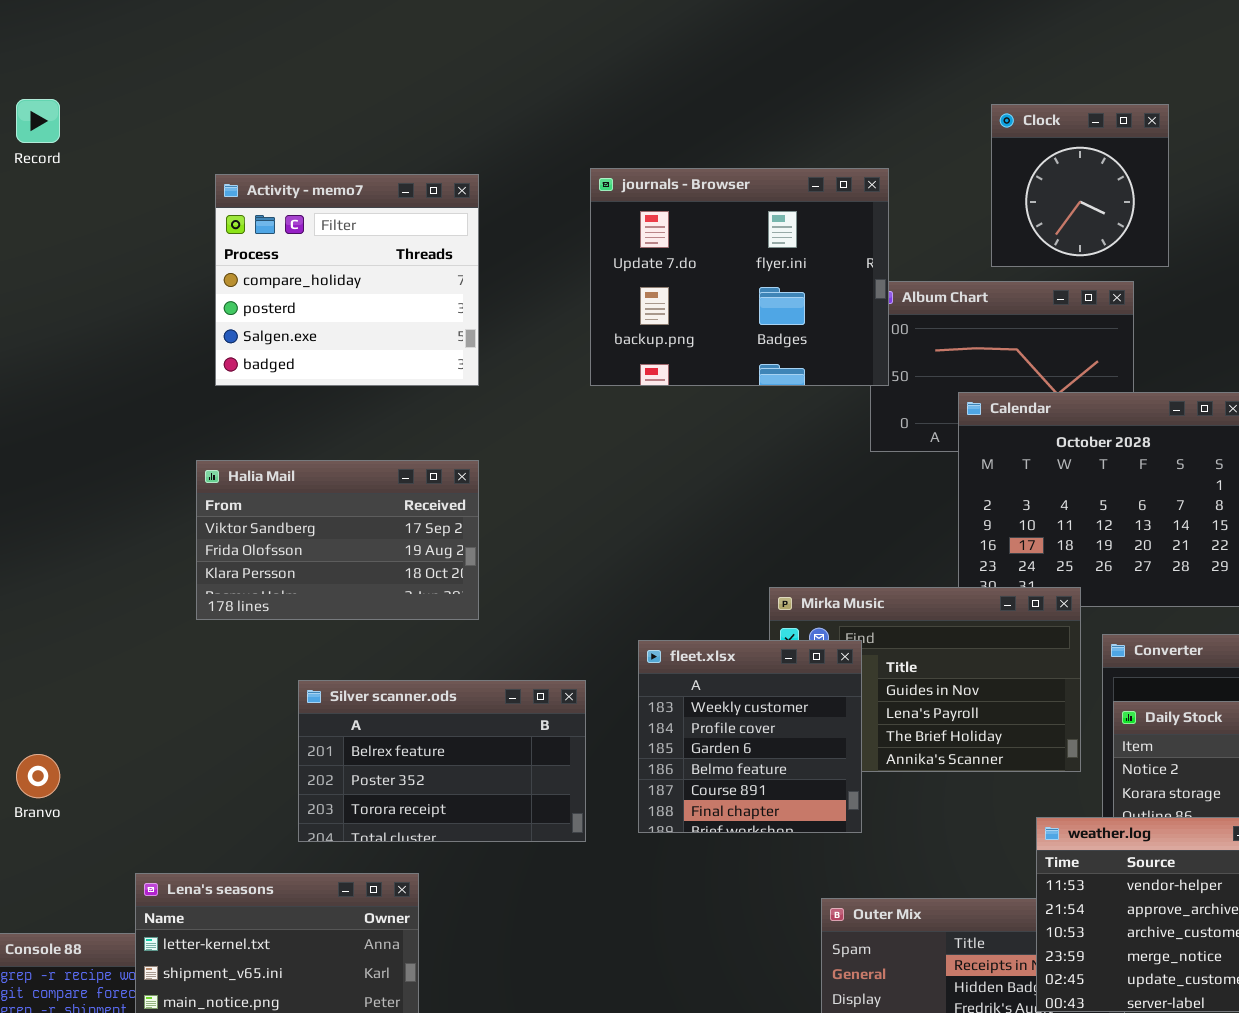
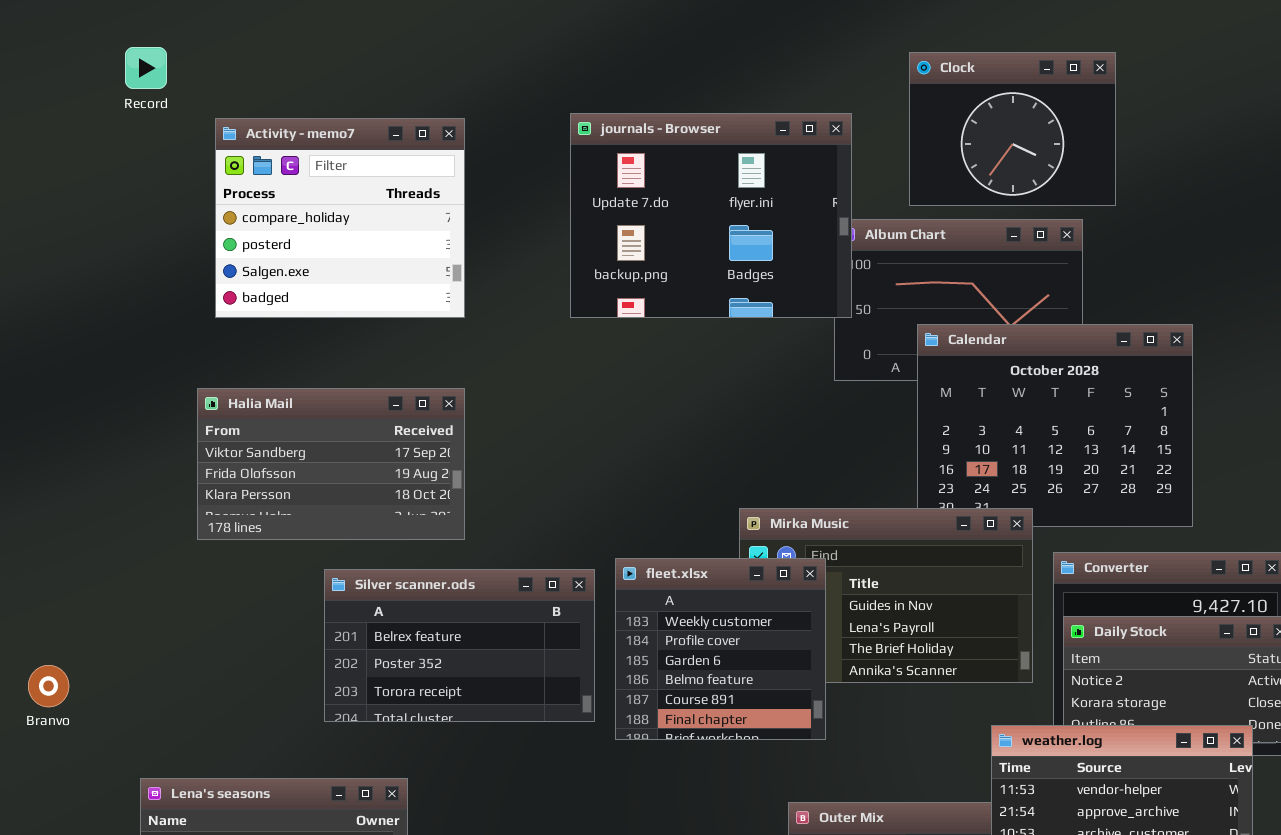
Record: [16,99,60,143] -> [125,47,167,89], moved
Clock: [991,104,1169,267] -> [909,52,1116,206], resized
Silver scanner.ods: [298,680,586,842] -> [324,569,595,722], moved

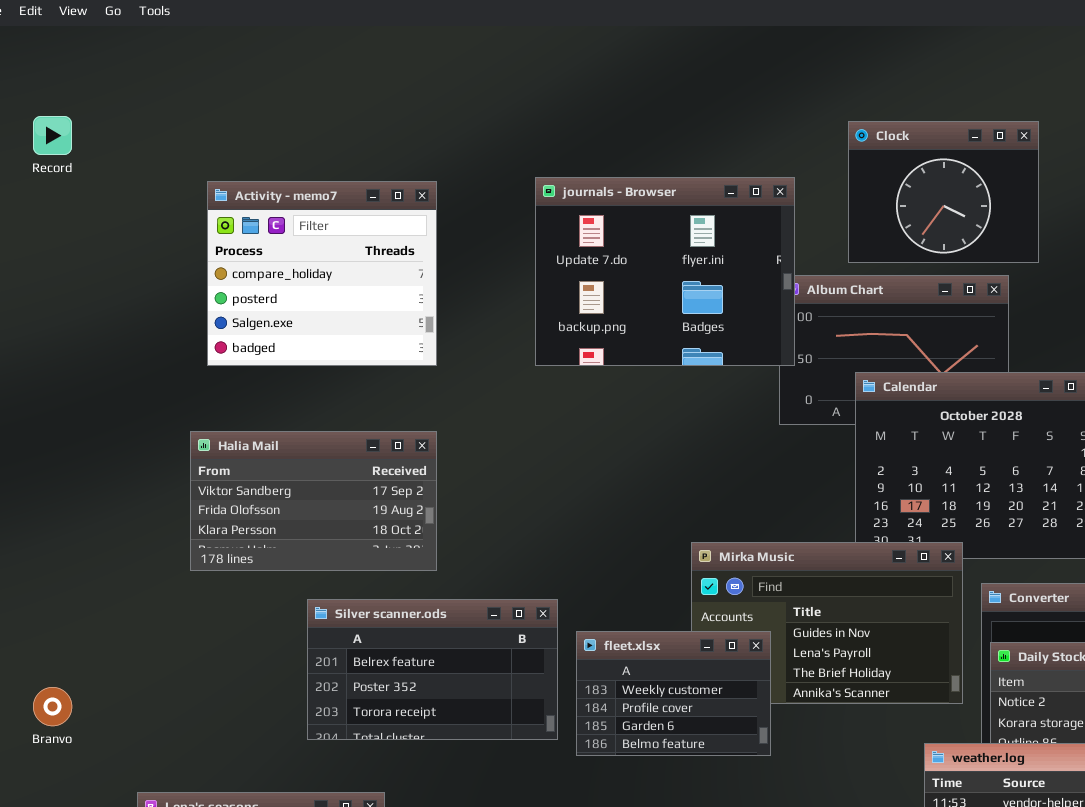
Record: [125,47,167,89] -> [33,116,72,155], moved
fleet.xlsx: [615,558,826,740] -> [576,631,771,756], resized

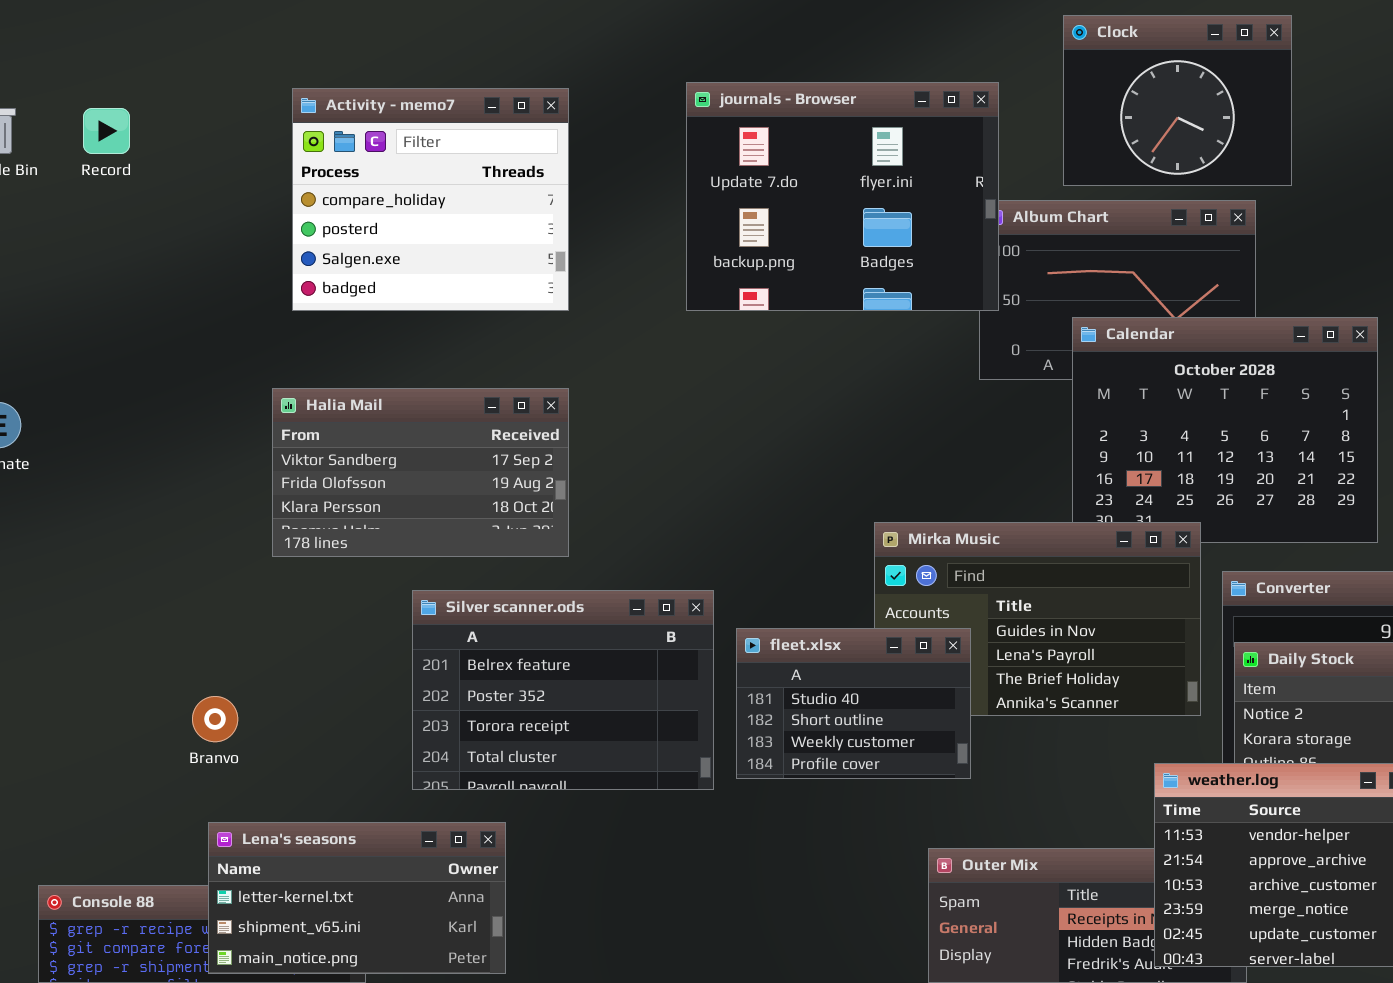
Record: [33,116,72,155] -> [83,108,130,154], moved
Silver scanner.ods: [307,599,558,740] -> [412,590,714,790], resized
fleet.xlsx: [576,631,771,756] -> [736,628,971,779], scrolled up 2 rows
Branvo: [33,687,72,726] -> [192,696,238,742], moved

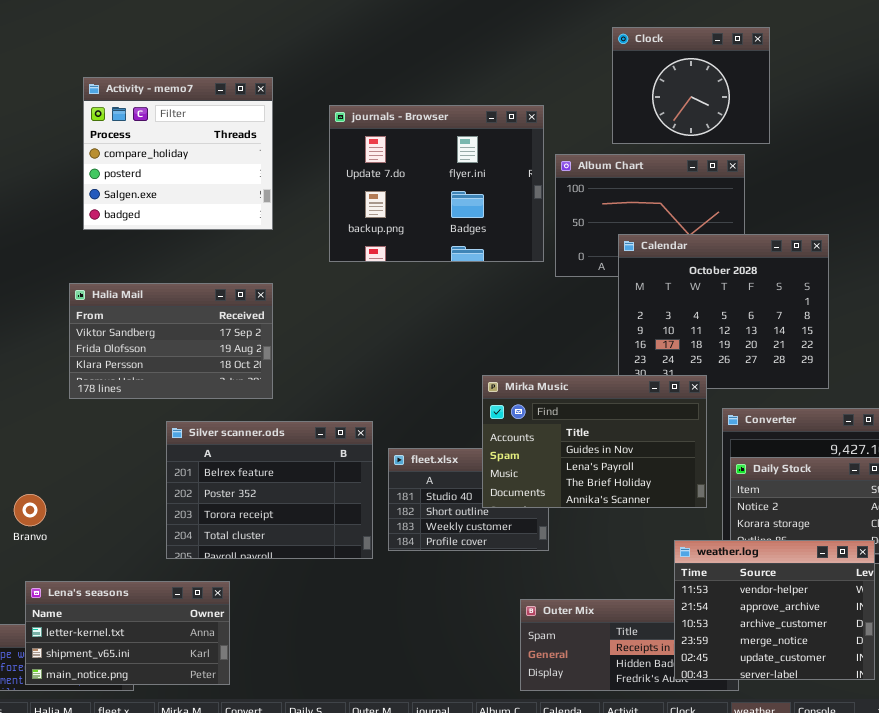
journals - Browser: [686,82,999,311] -> [329,105,544,262], moved
Mirka Music: [874,522,1201,716] -> [482,375,707,508], raised

